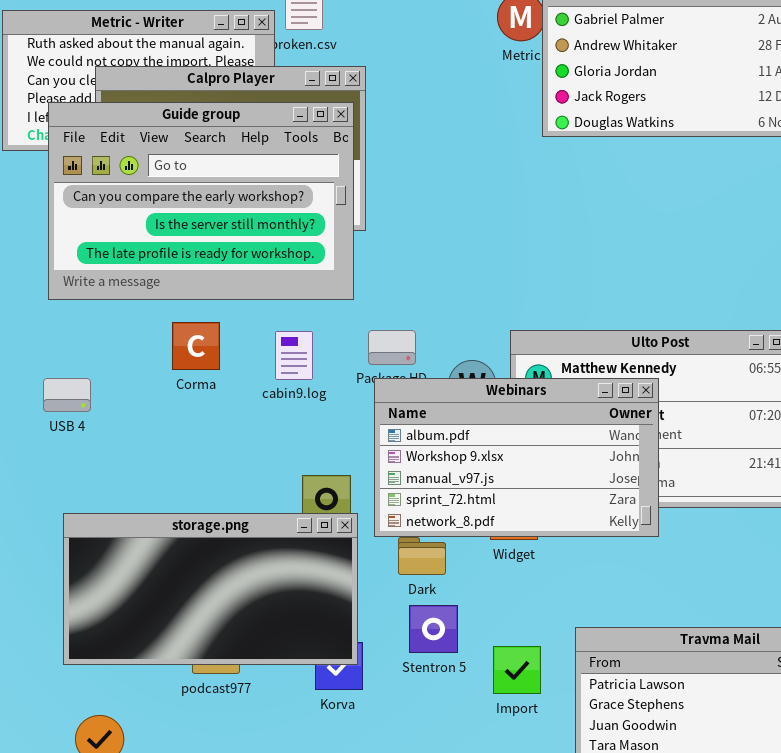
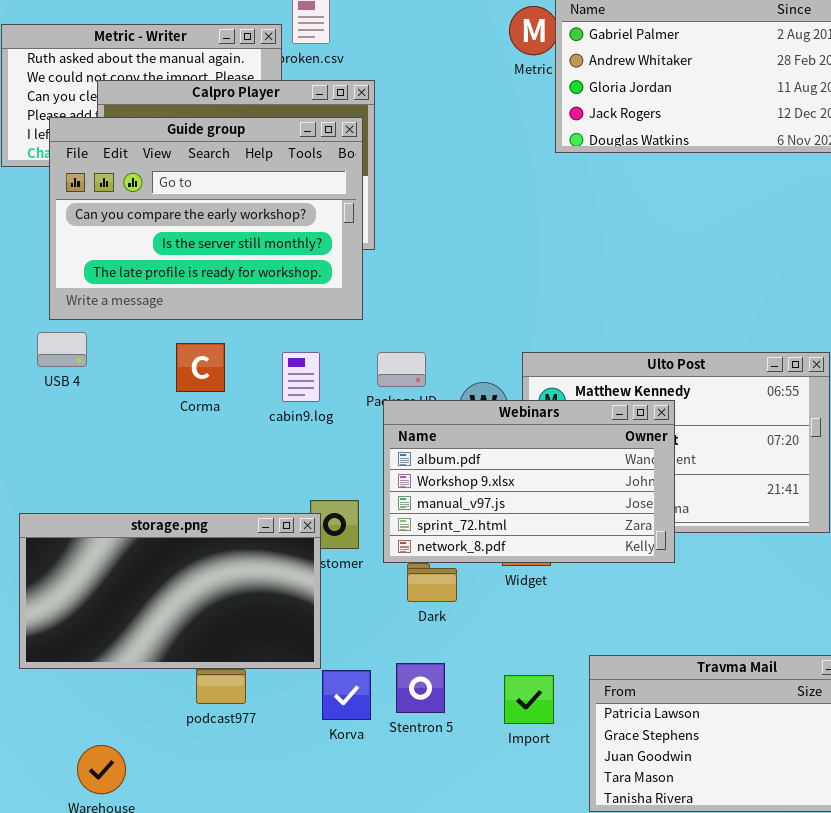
USB 4: [43,378,91,412] -> [37,332,87,367], moved
storage.png: [63,513,358,665] -> [19,513,321,669], moved
Stentron 5: [409,605,458,653] -> [396,663,445,713], moved

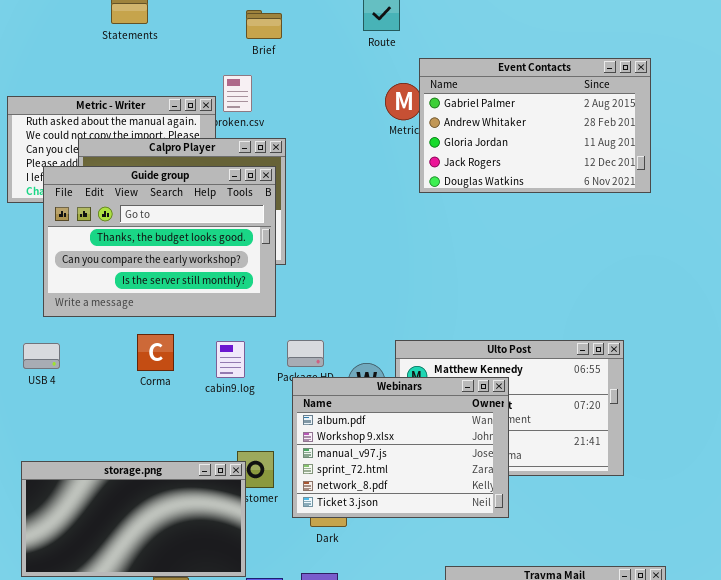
Guide group: [49,117,363,320] -> [43,166,276,317], scrolled up 1 row
USB 4: [37,332,87,367] -> [23,343,60,369], moved
Webinars: [383,400,675,563] -> [292,377,509,518], resized

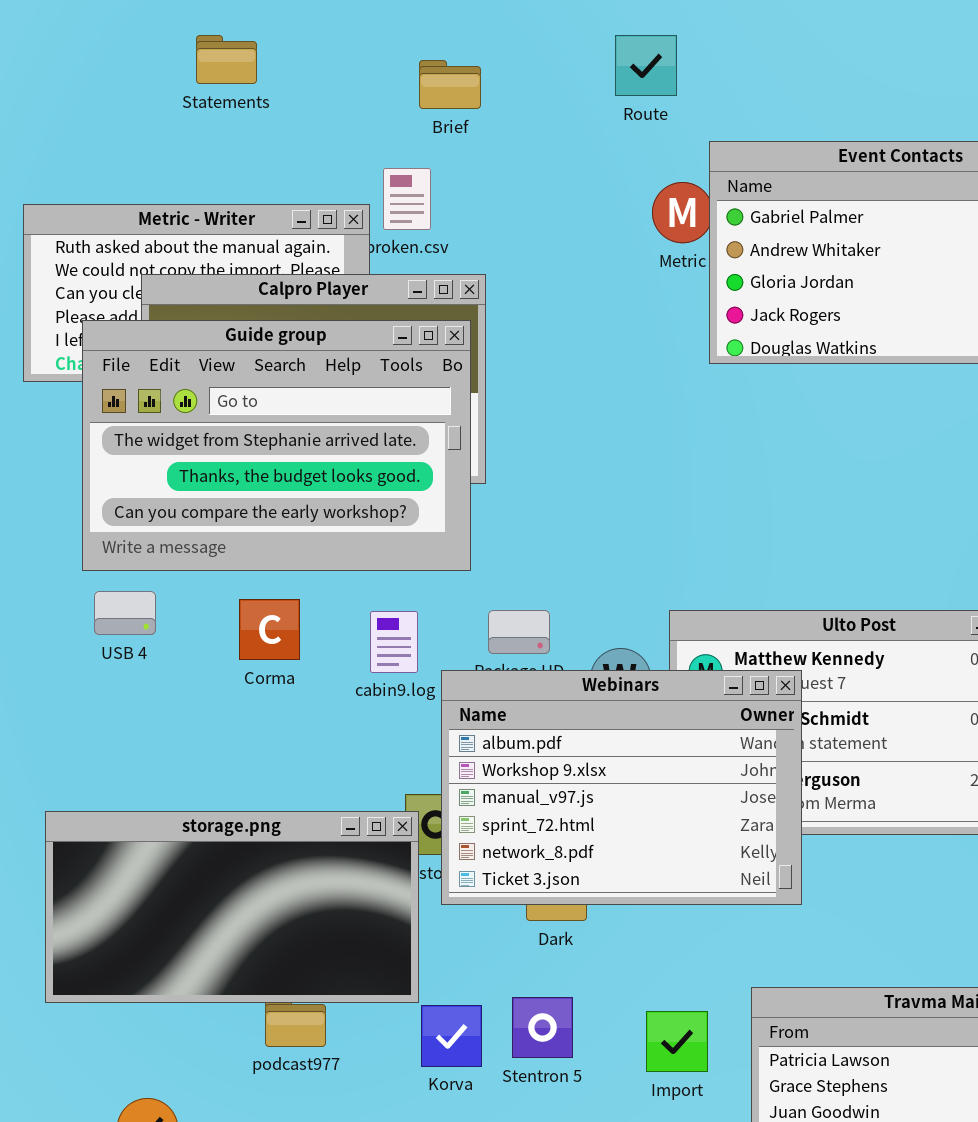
Guide group: [43,166,276,317] -> [82,320,471,571], scrolled up 1 row
USB 4: [23,343,60,369] -> [94,591,156,635], moved
Webinars: [292,377,509,518] -> [441,670,802,905], moved

